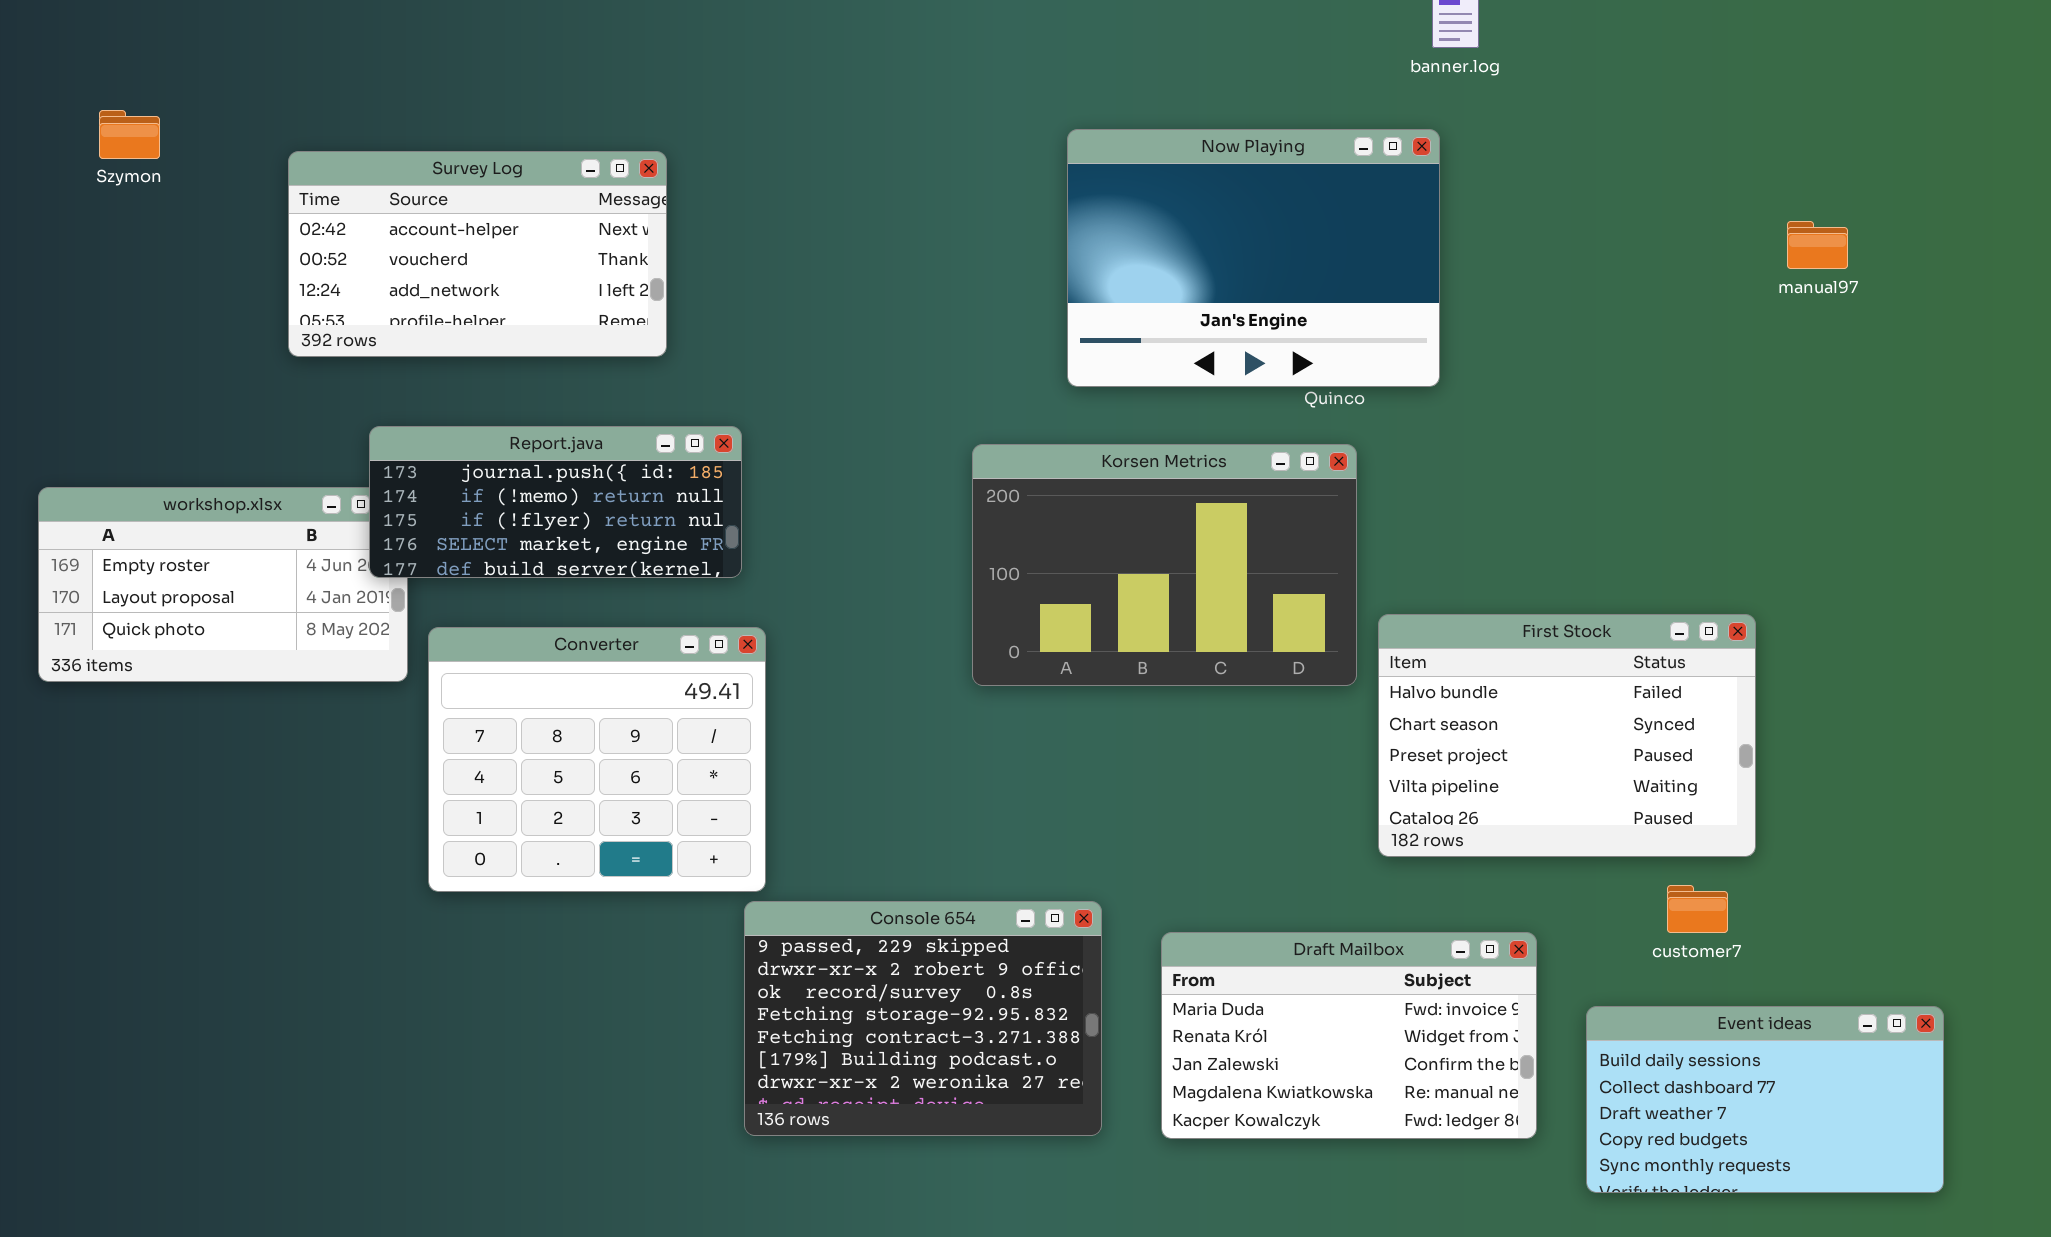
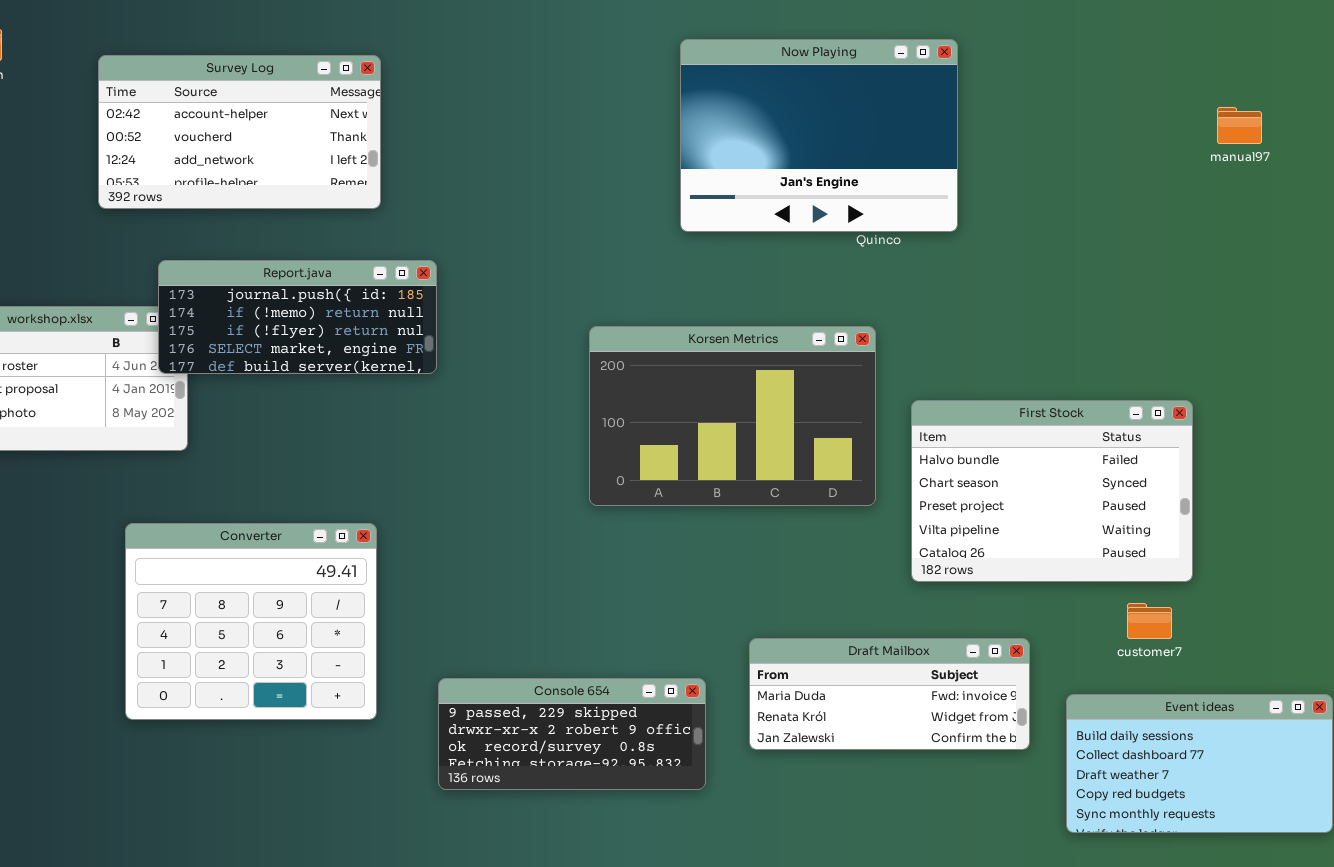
Korsen Metrics: [972,444,1357,686] -> [589,326,876,506], moved
Converter: [428,627,766,892] -> [125,523,377,720], moved
Console 654: [744,901,1102,1136] -> [438,678,706,790], resized
Draft Mailbox: [1161,932,1537,1139] -> [749,638,1030,750], resized

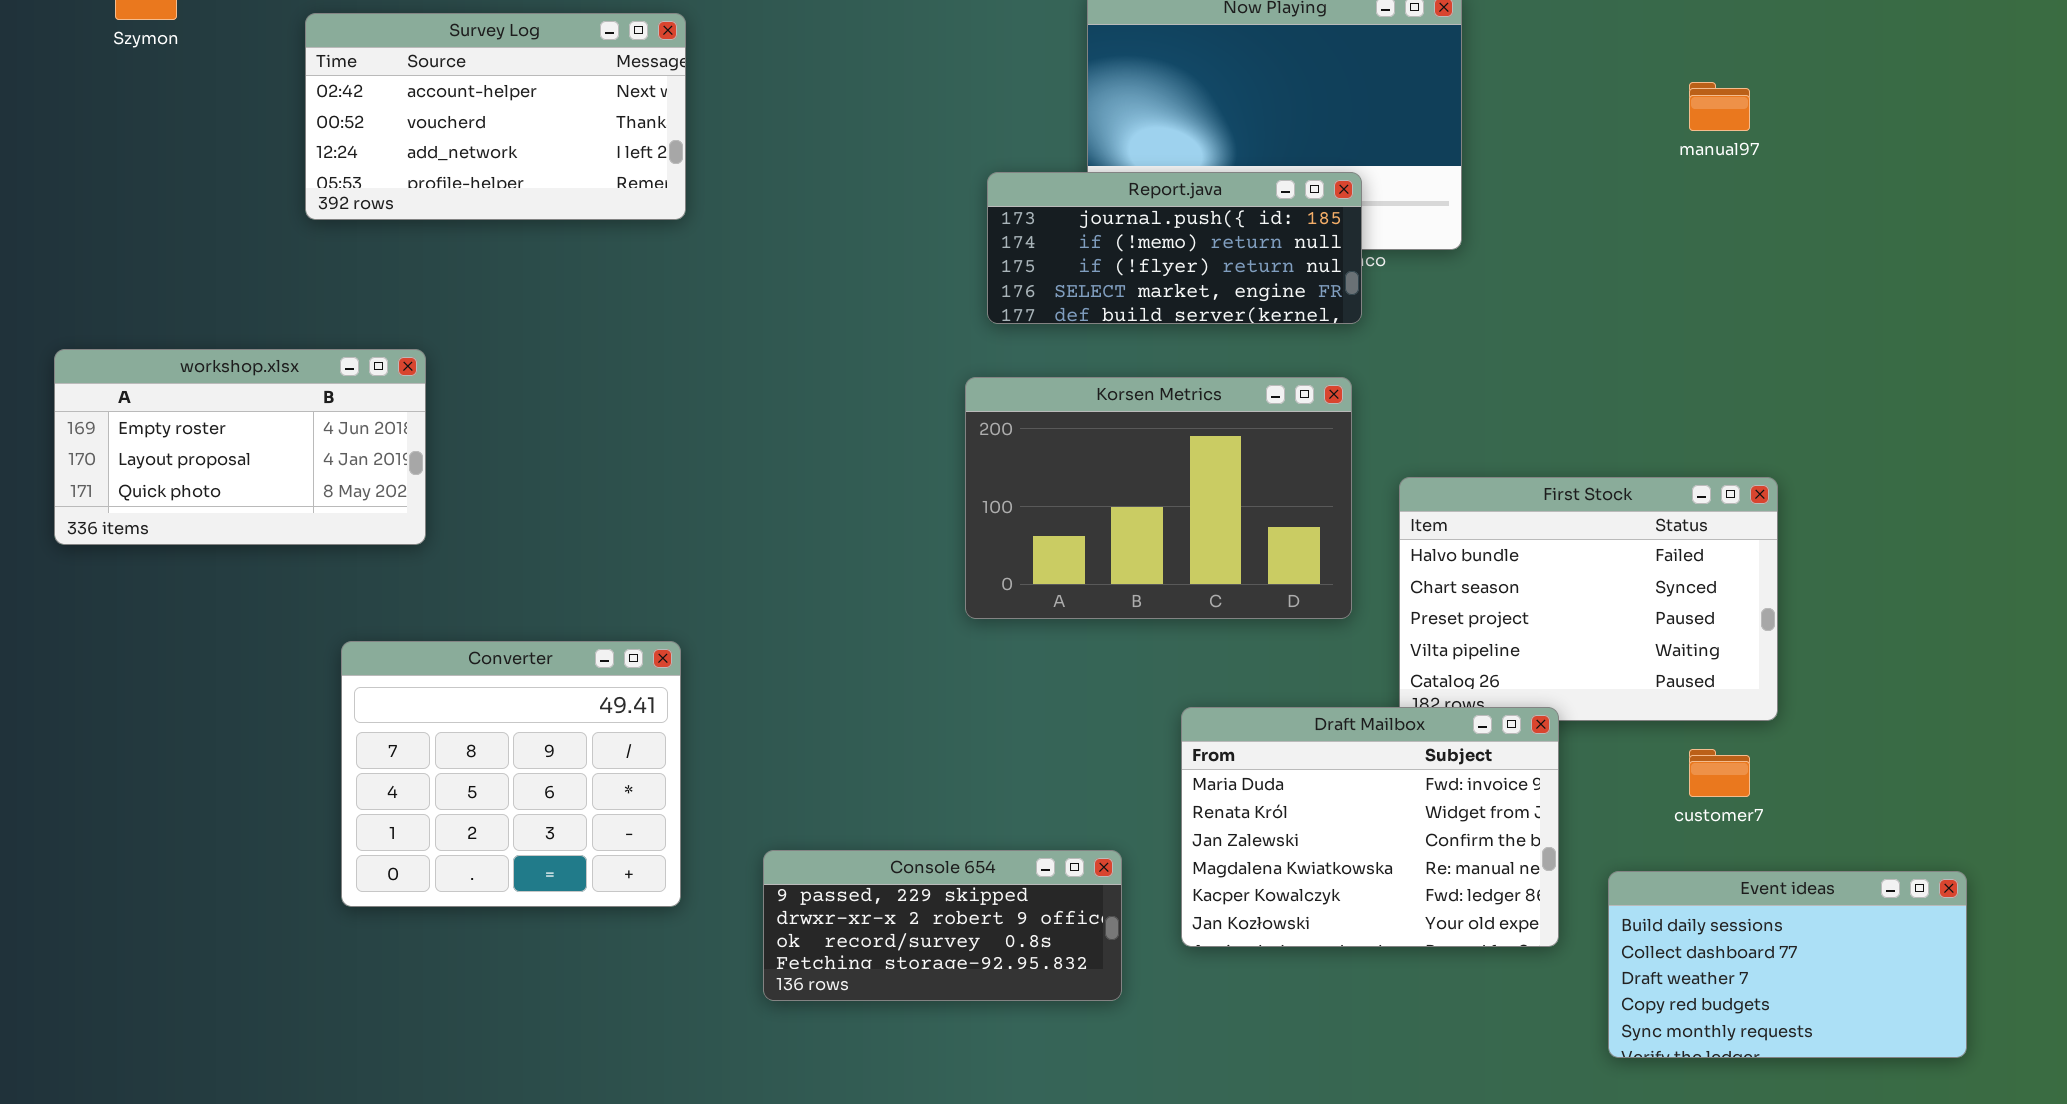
manual97: [1217,107,1262,144] -> [1689,82,1750,131], moved
Report.java: [158,260,437,374] -> [987,172,1362,324], moved
Draft Mailbox: [749,638,1030,750] -> [1181,707,1559,947], resized

